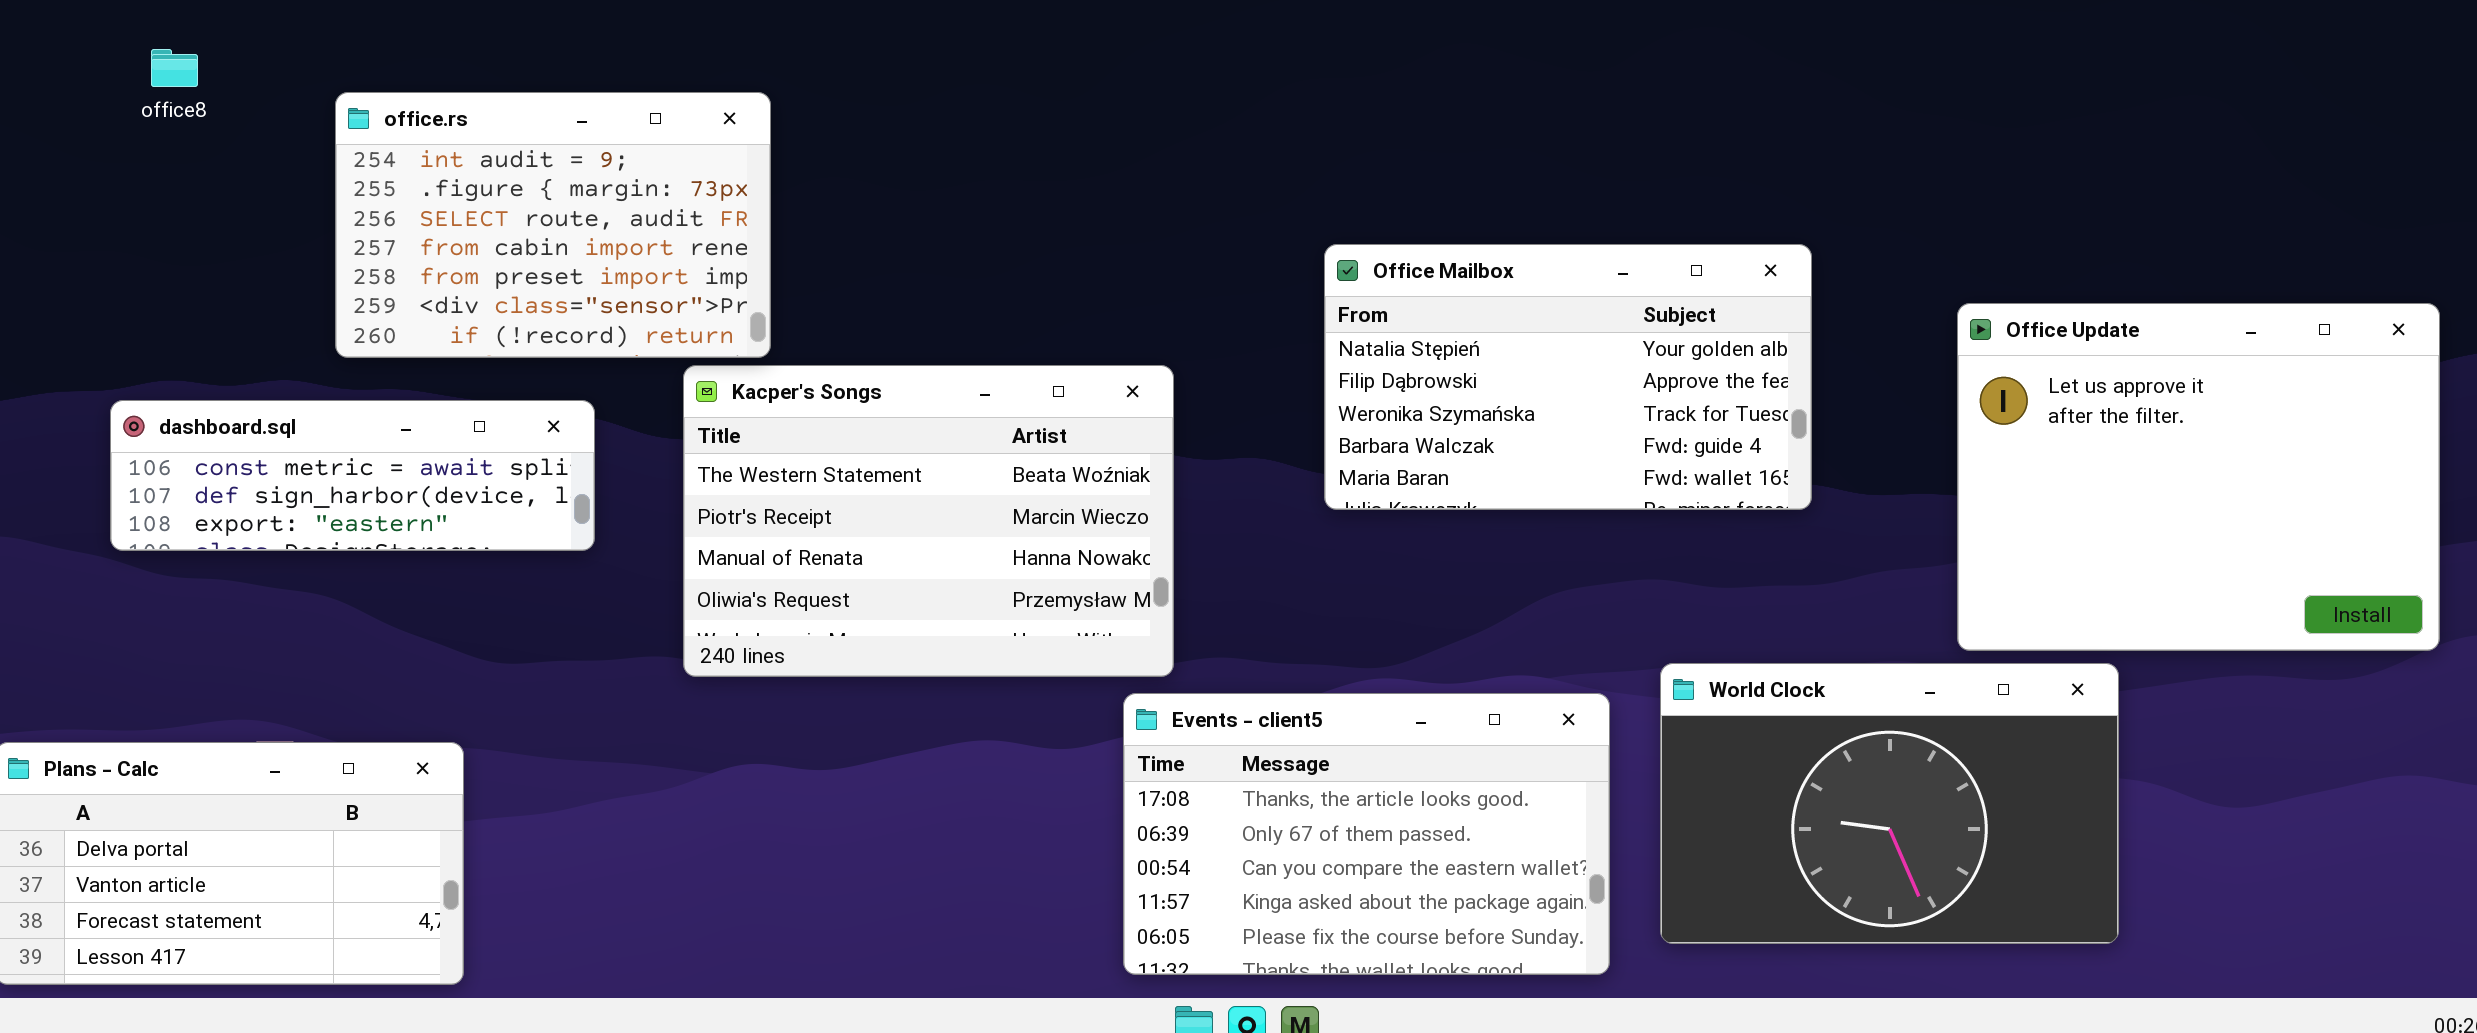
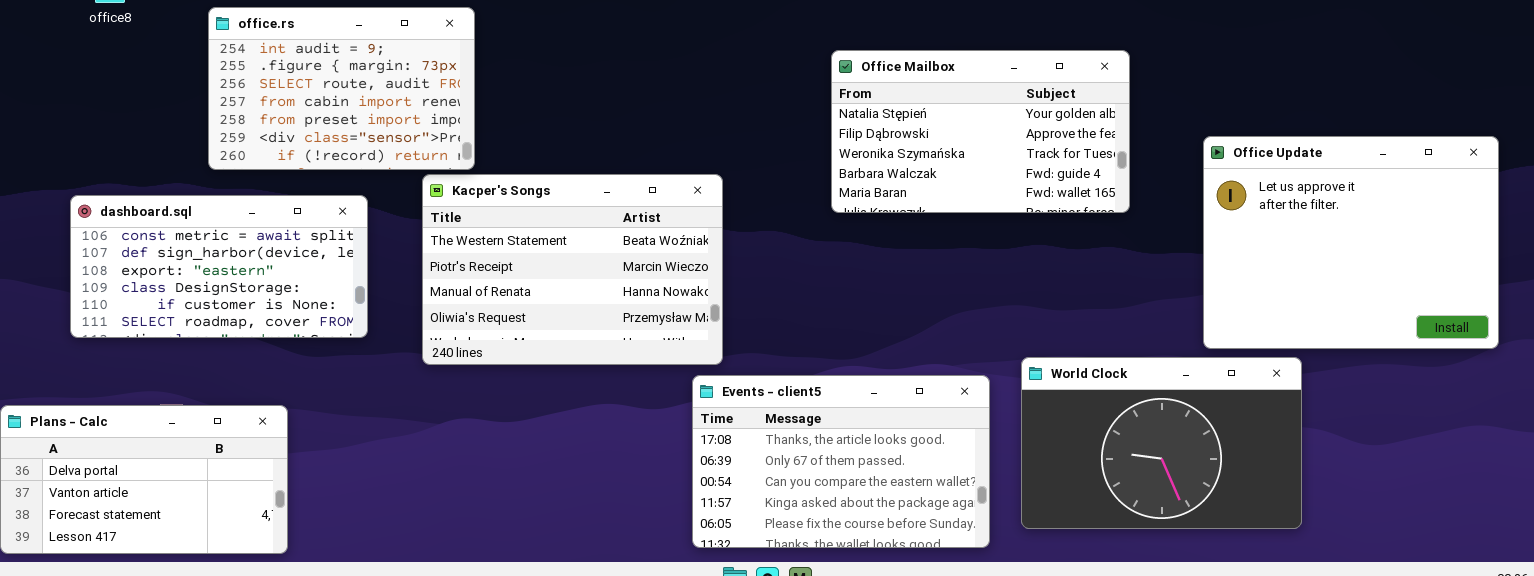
Office Mailbox: [1324,244,1812,510] -> [831,50,1130,213], moved
dashboard.sql: [110,400,595,551] -> [70,195,368,338], resized

